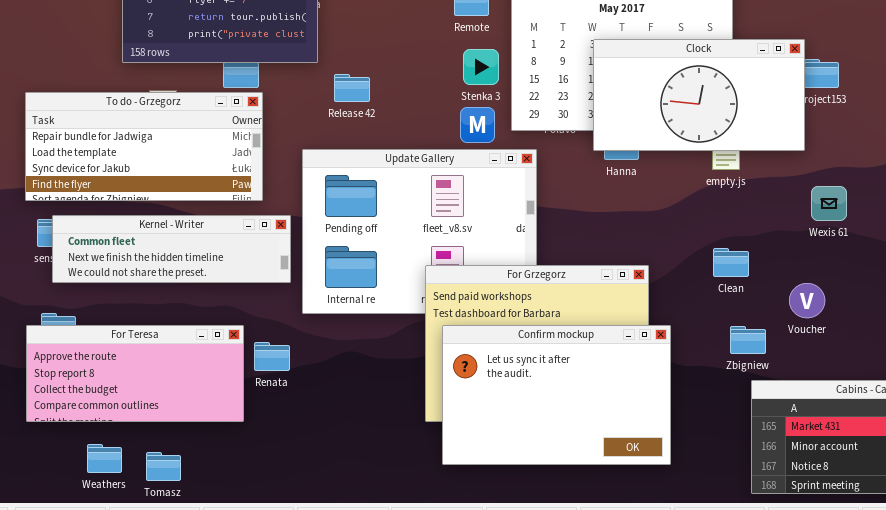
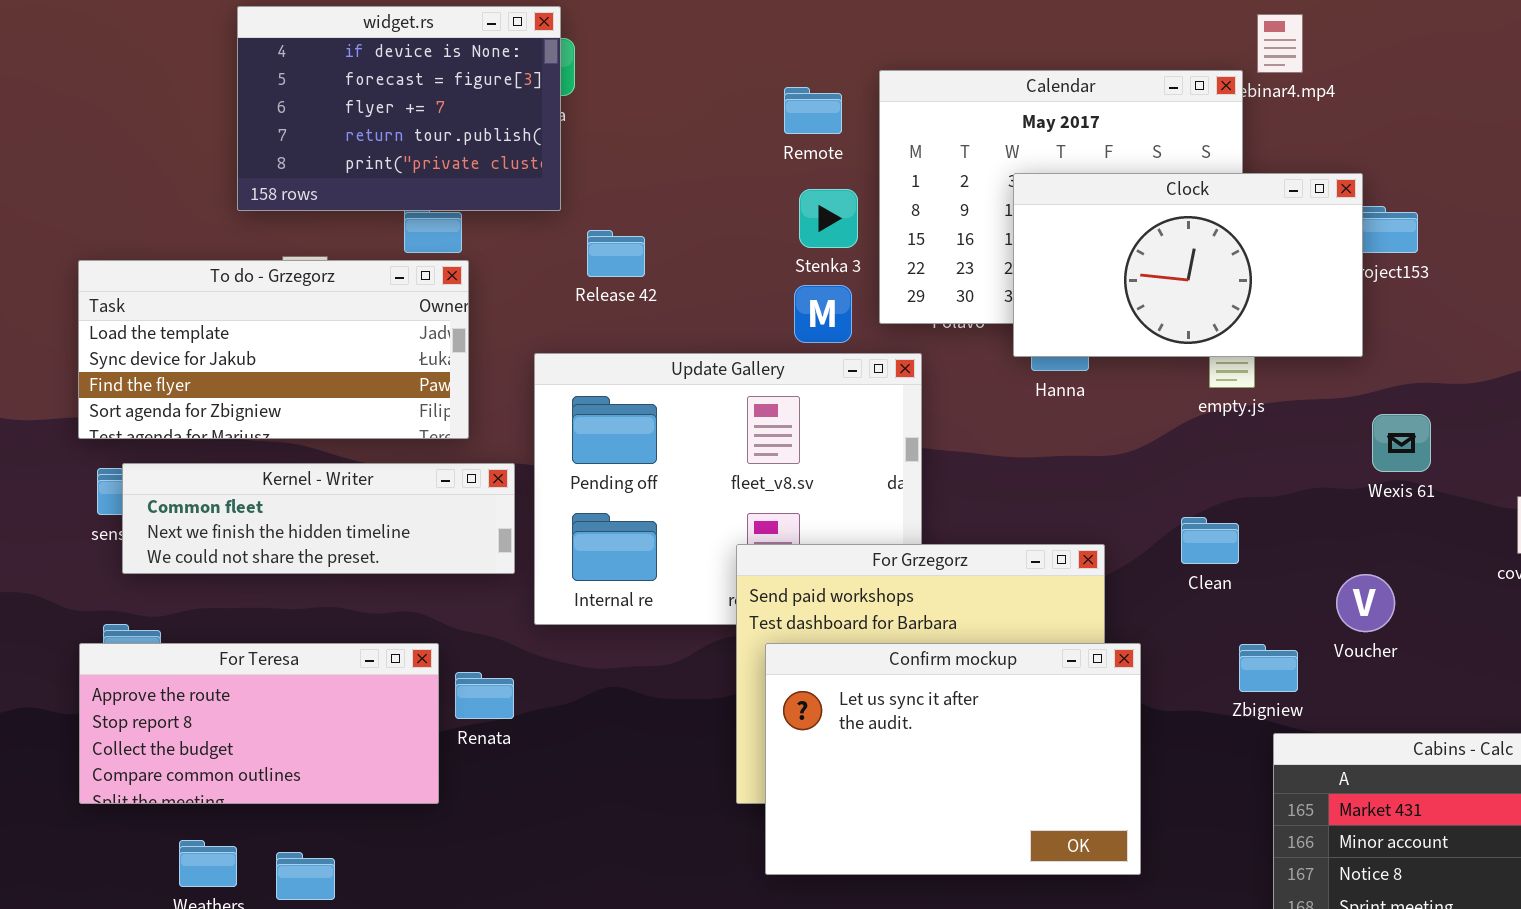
To do - Grzegorz: [25,92,263,201] -> [78,260,469,439], scrolled down 1 row
Clean: [713,248,749,277] -> [1181,517,1239,564], moved

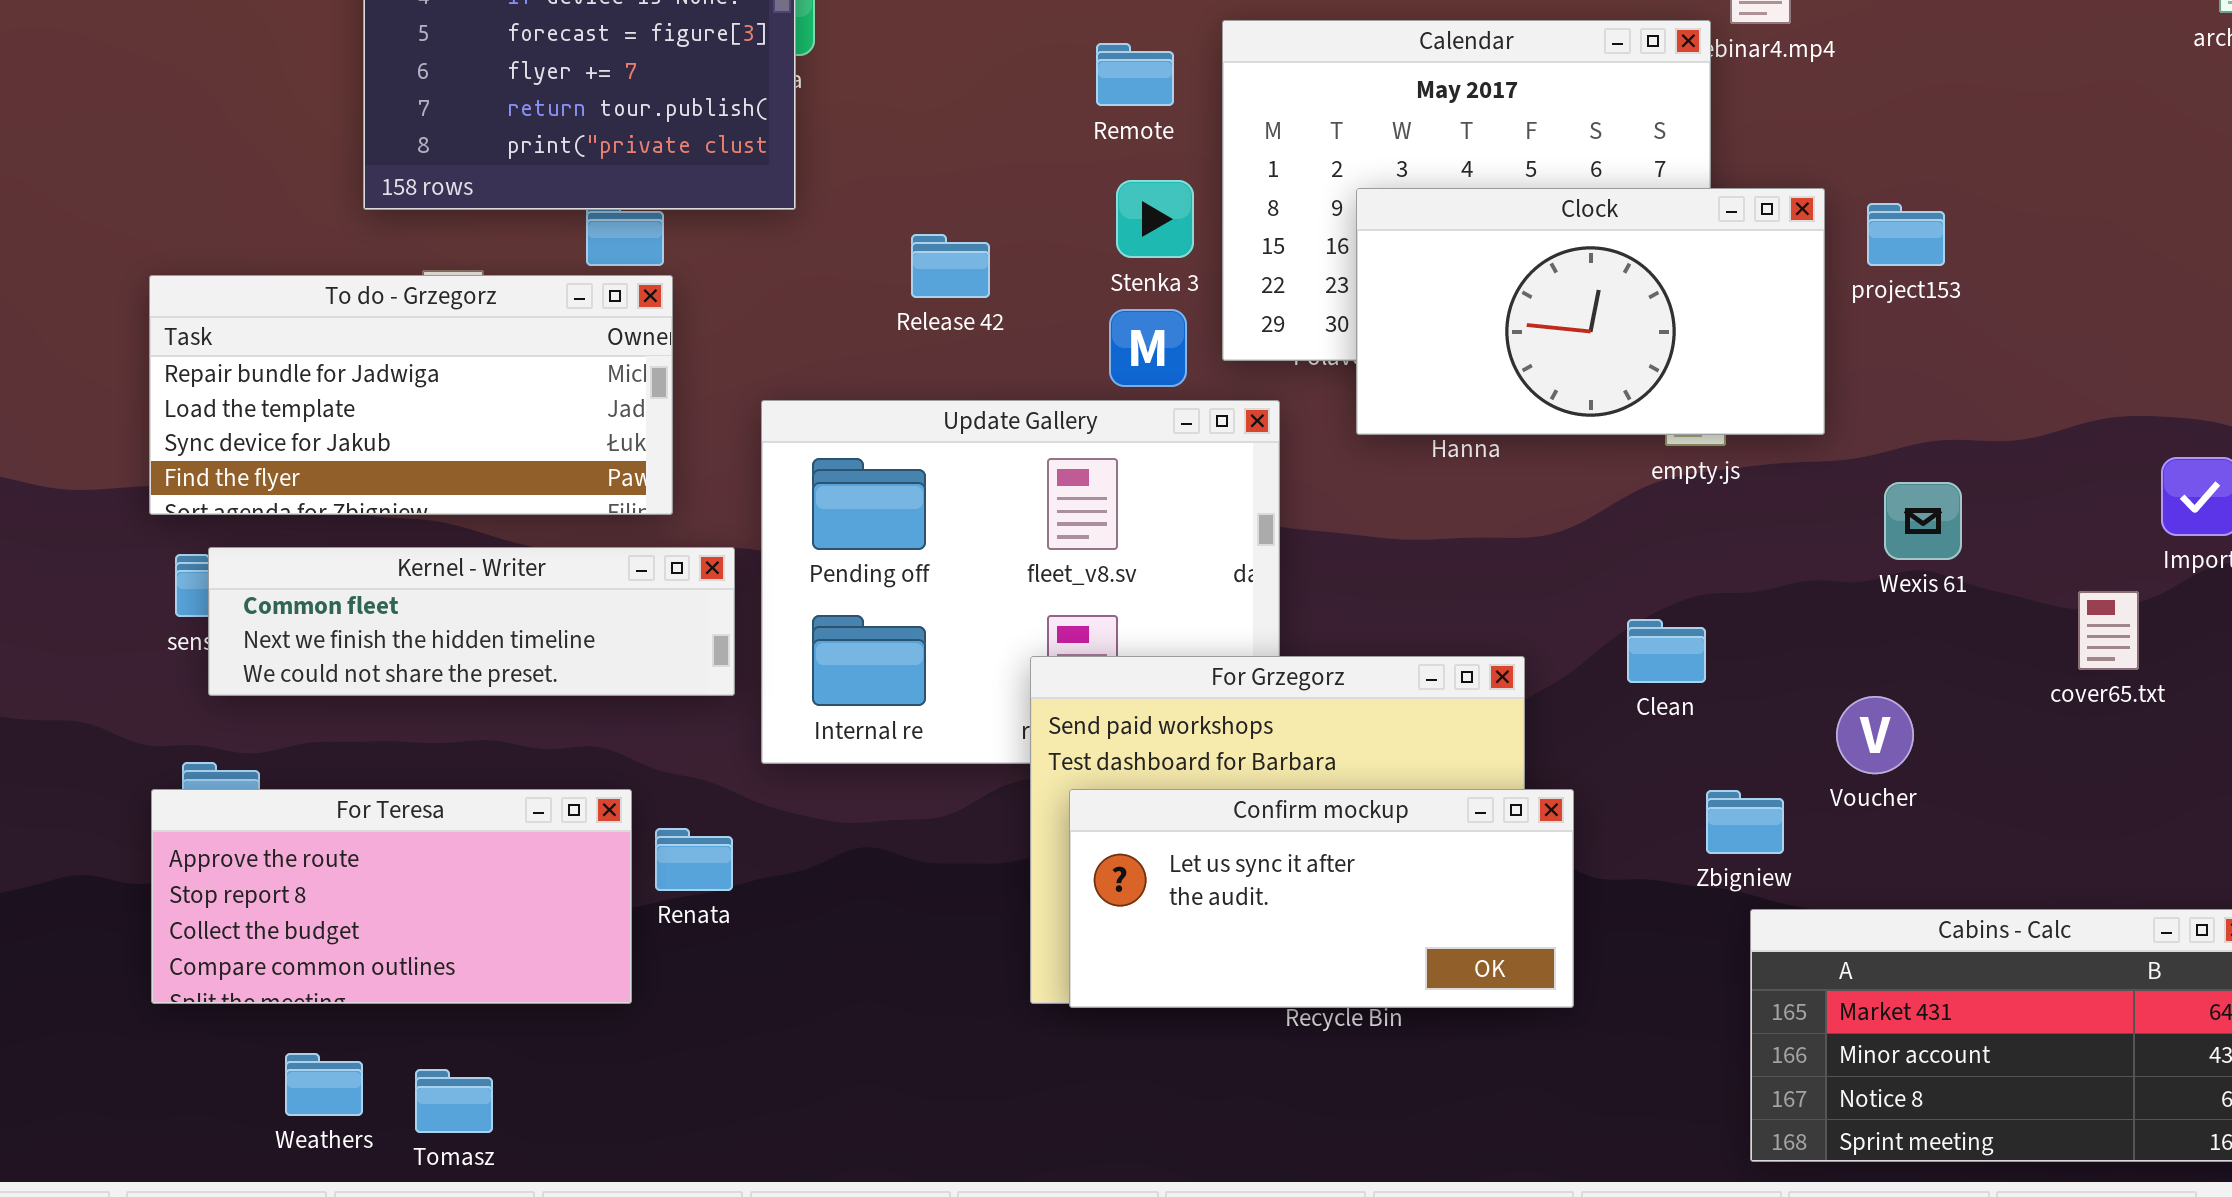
Clock: [1013,173,1363,357] -> [1356,188,1825,435], moved
Release 42: [587,230,645,277] -> [911,234,990,298], moved
To do - Grzegorz: [78,260,469,439] -> [149,275,673,515], scrolled up 1 row
Confirm mockup: [765,643,1141,875] -> [1069,789,1574,1008], resized

